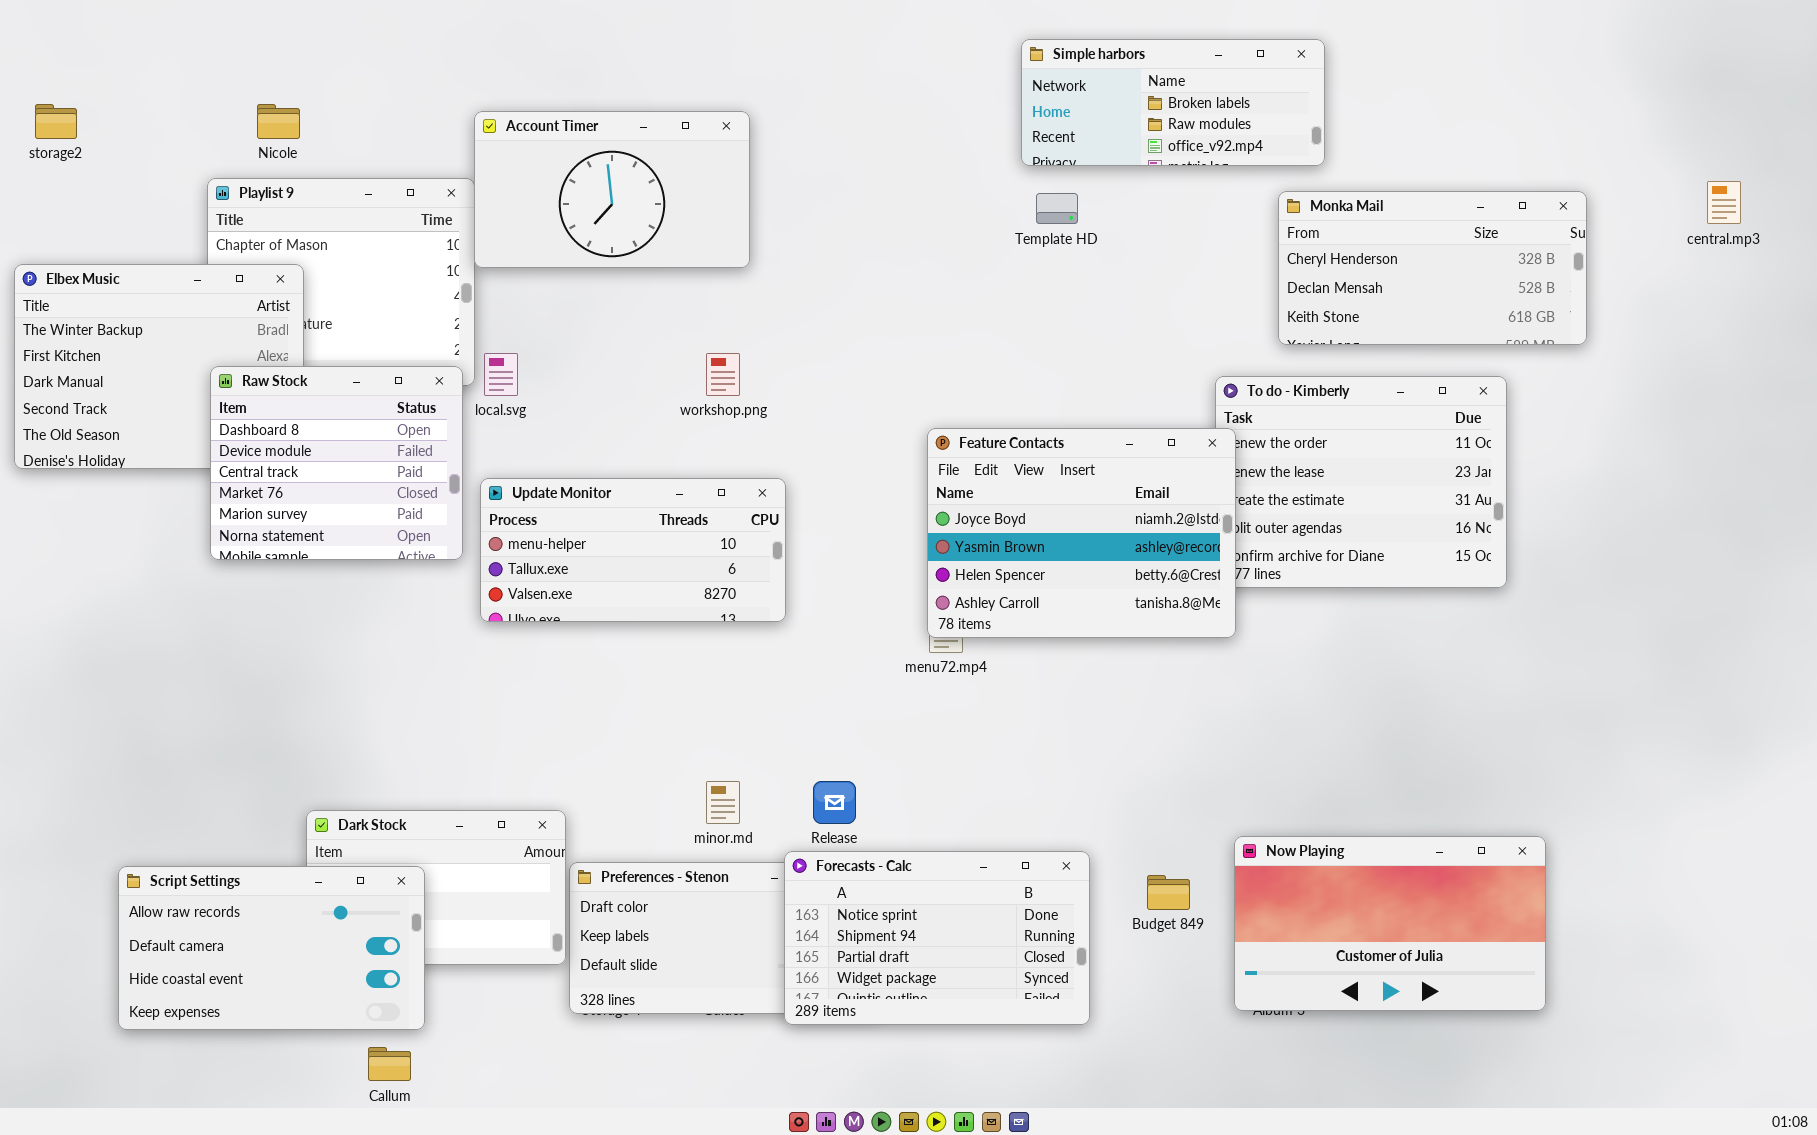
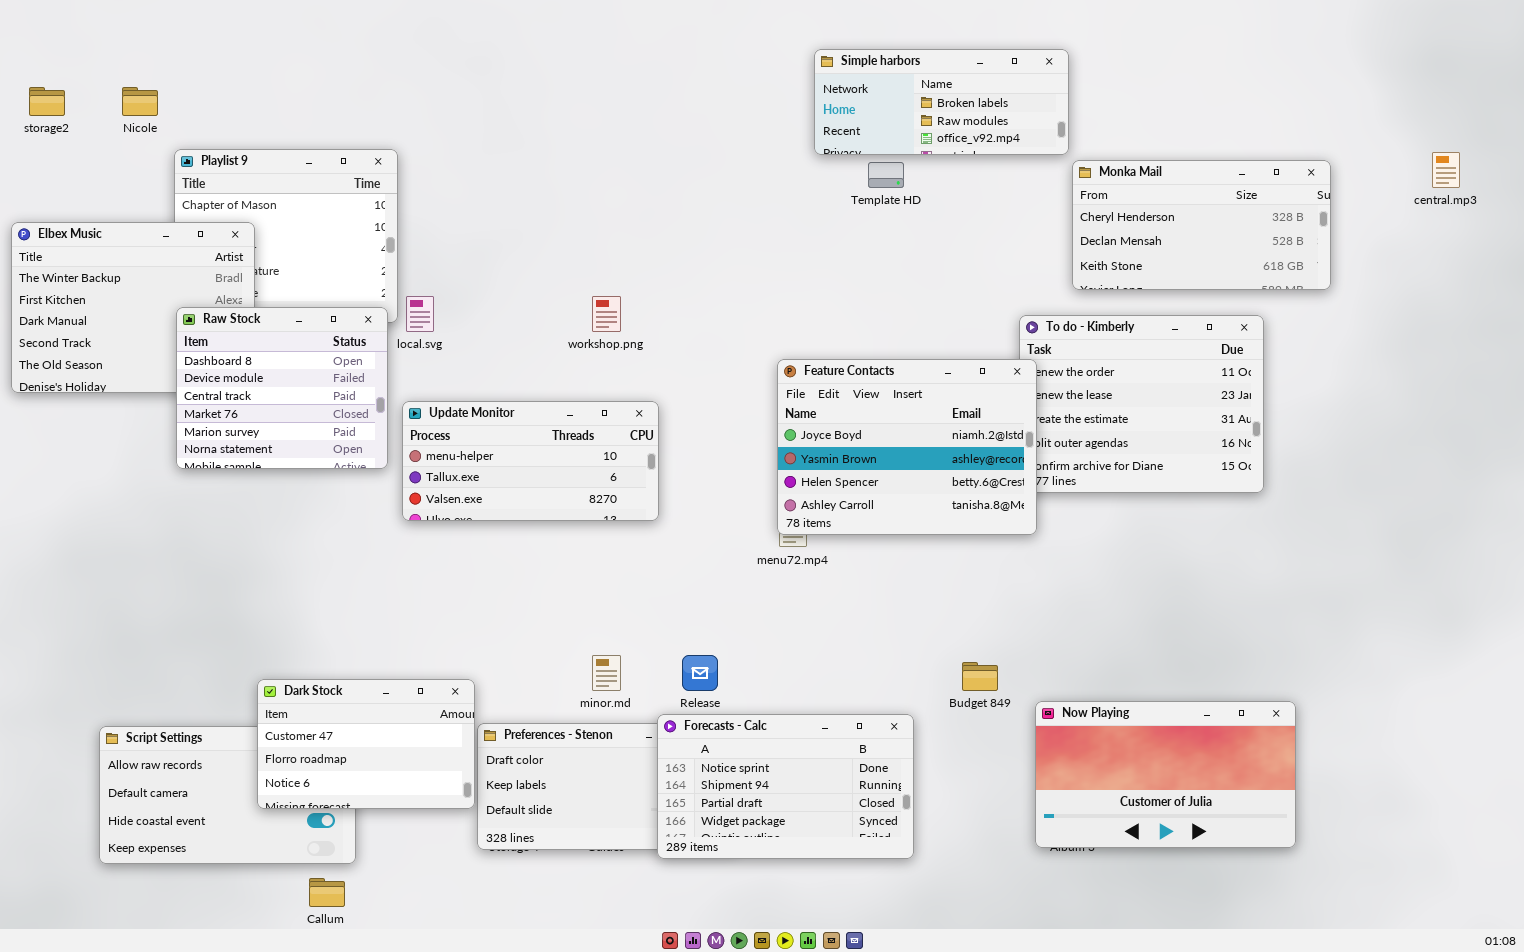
Simple harbors: [1021,39,1325,166] -> [814,49,1069,155], moved
Nicole: [257,104,300,139] -> [122,87,158,116], moved
Account Timer: [474,111,750,268] -> none, closed
Dark Stock: [306,810,566,965] -> [257,679,475,809], raised
Budget 849: [1147,875,1190,910] -> [962,662,998,691], moved

